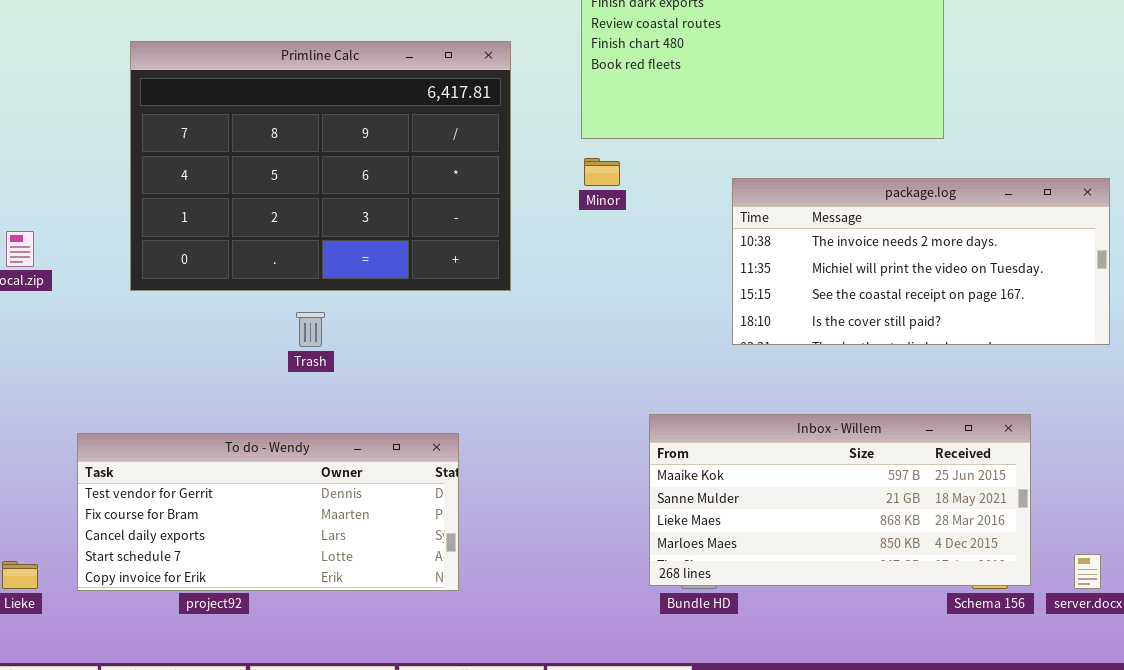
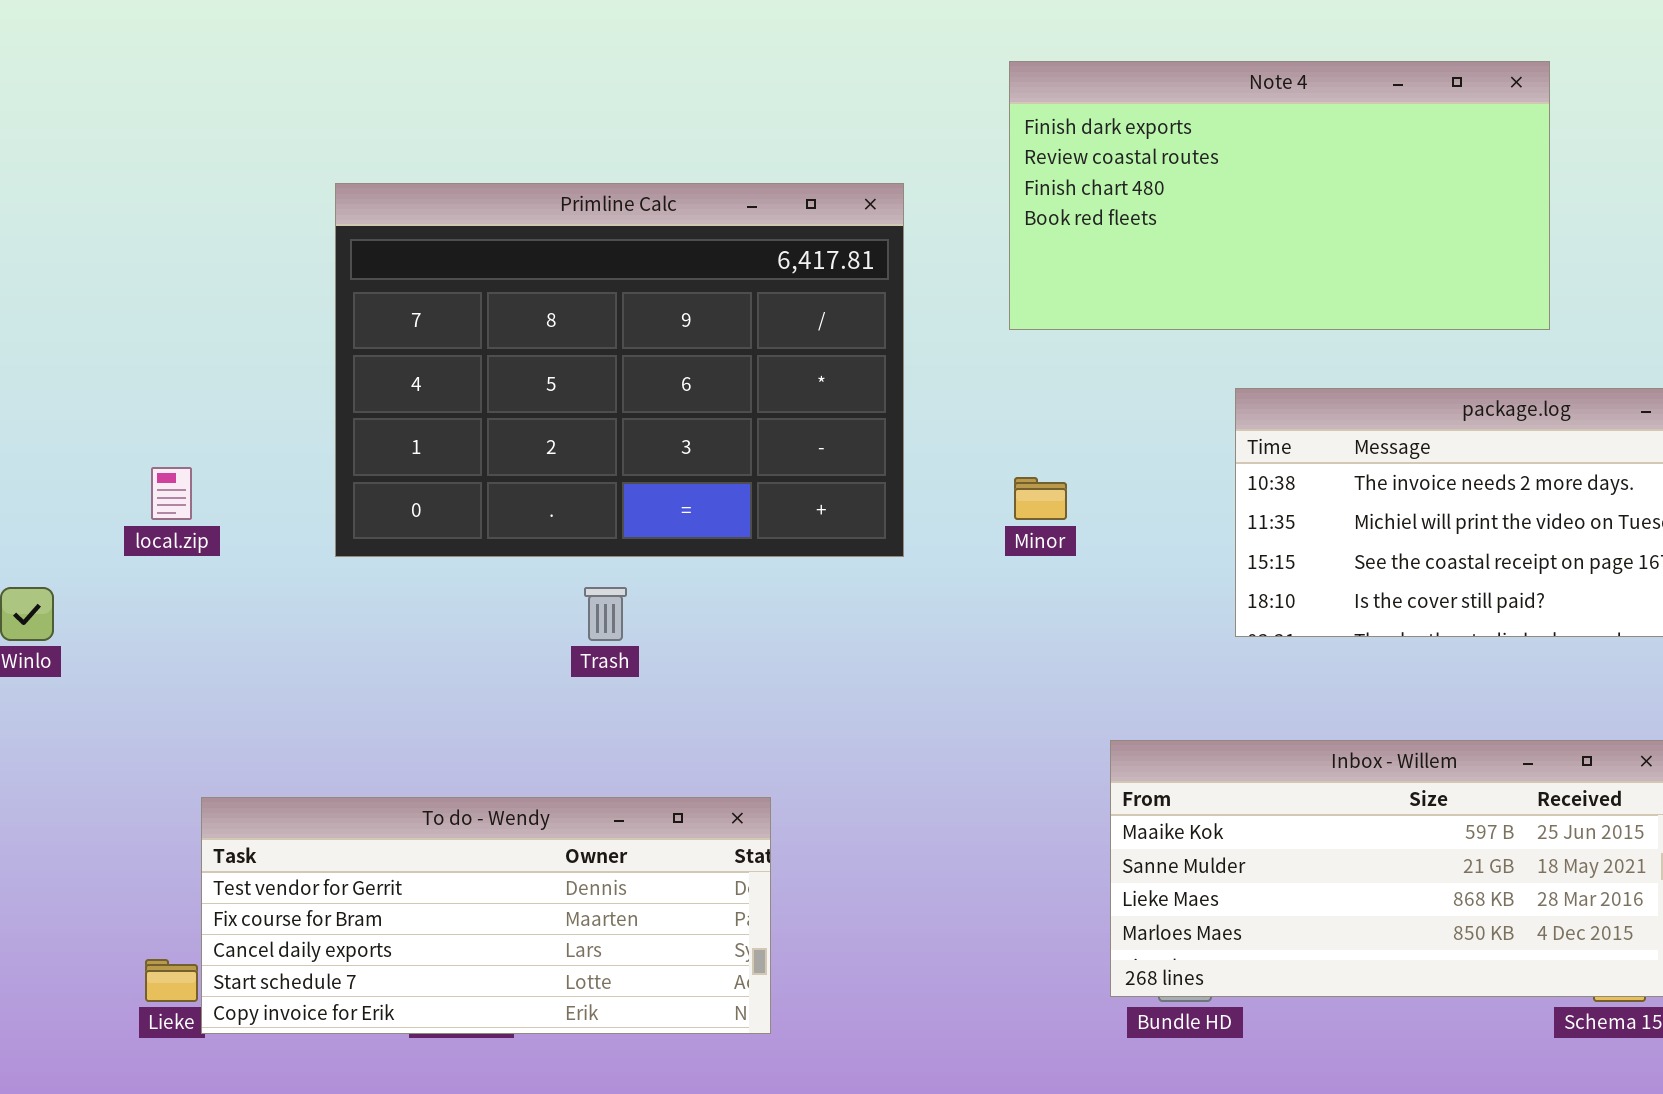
Minor: [584,158,620,186] -> [1014,477,1067,520], moved
To do - Wendy: [77,433,459,591] -> [201,797,771,1034], moved

